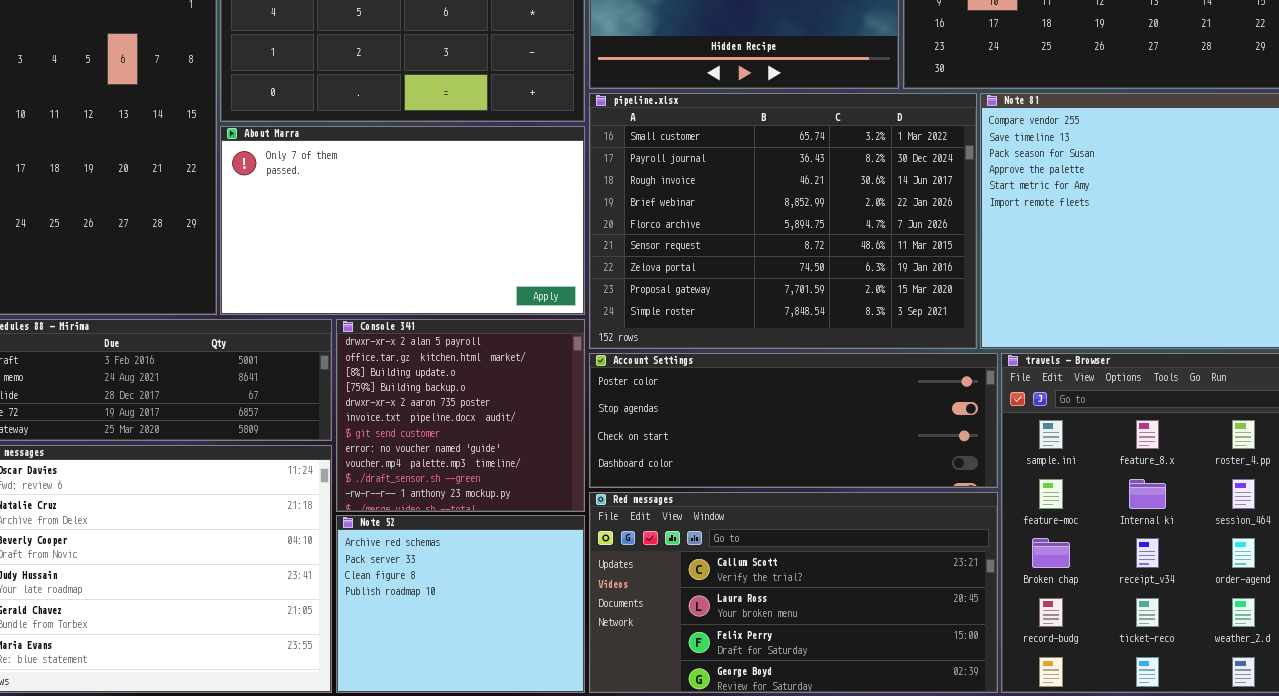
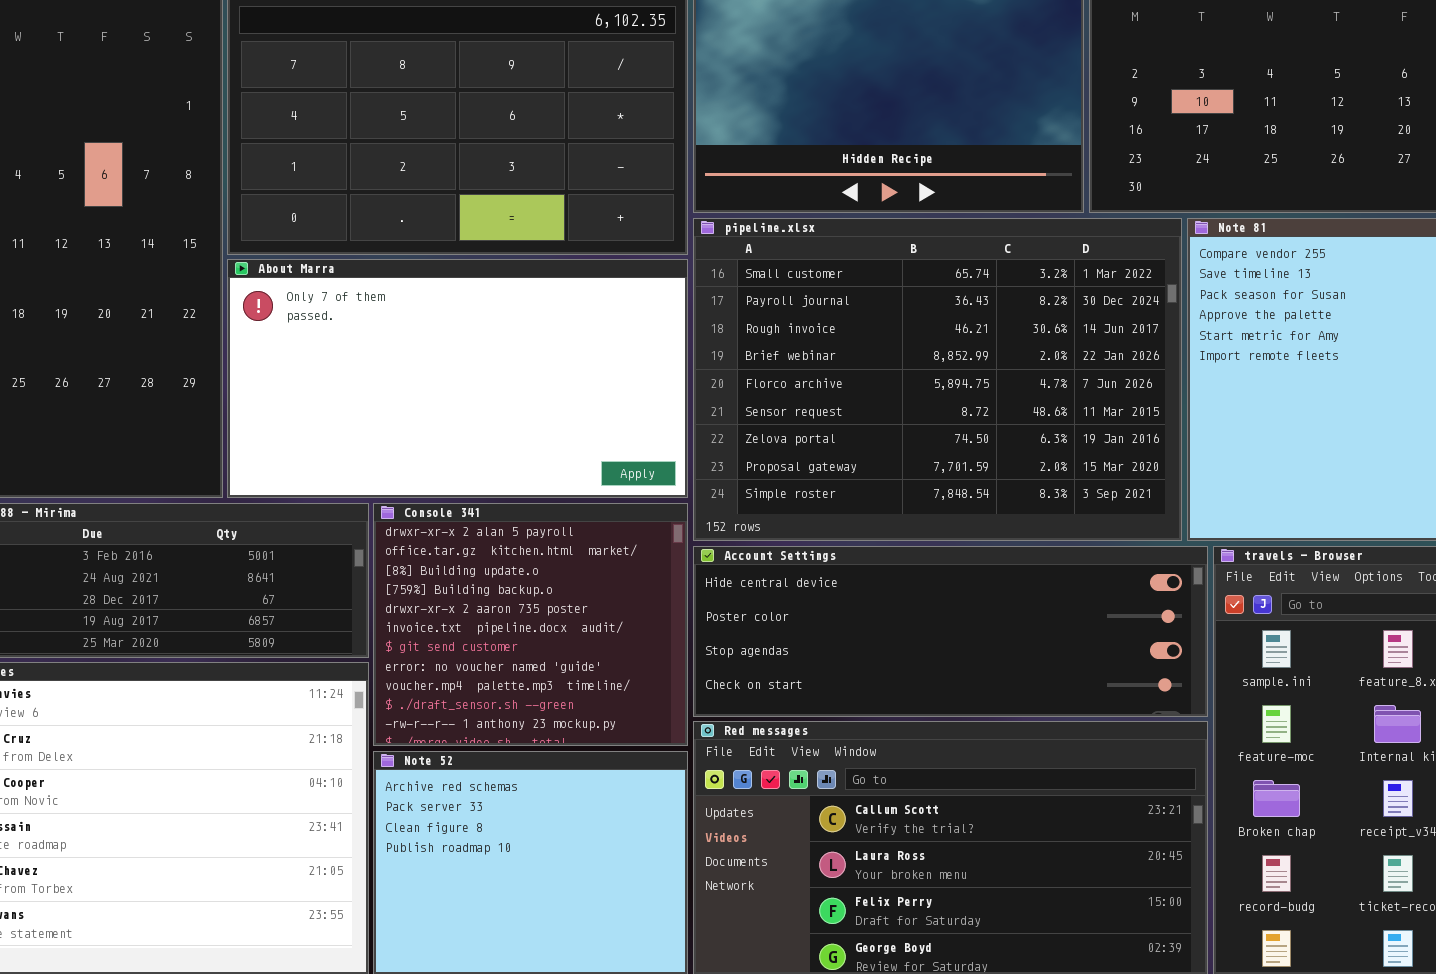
Account Settings: [589,353,998,488] -> [693,546,1208,717], scrolled up 1 row

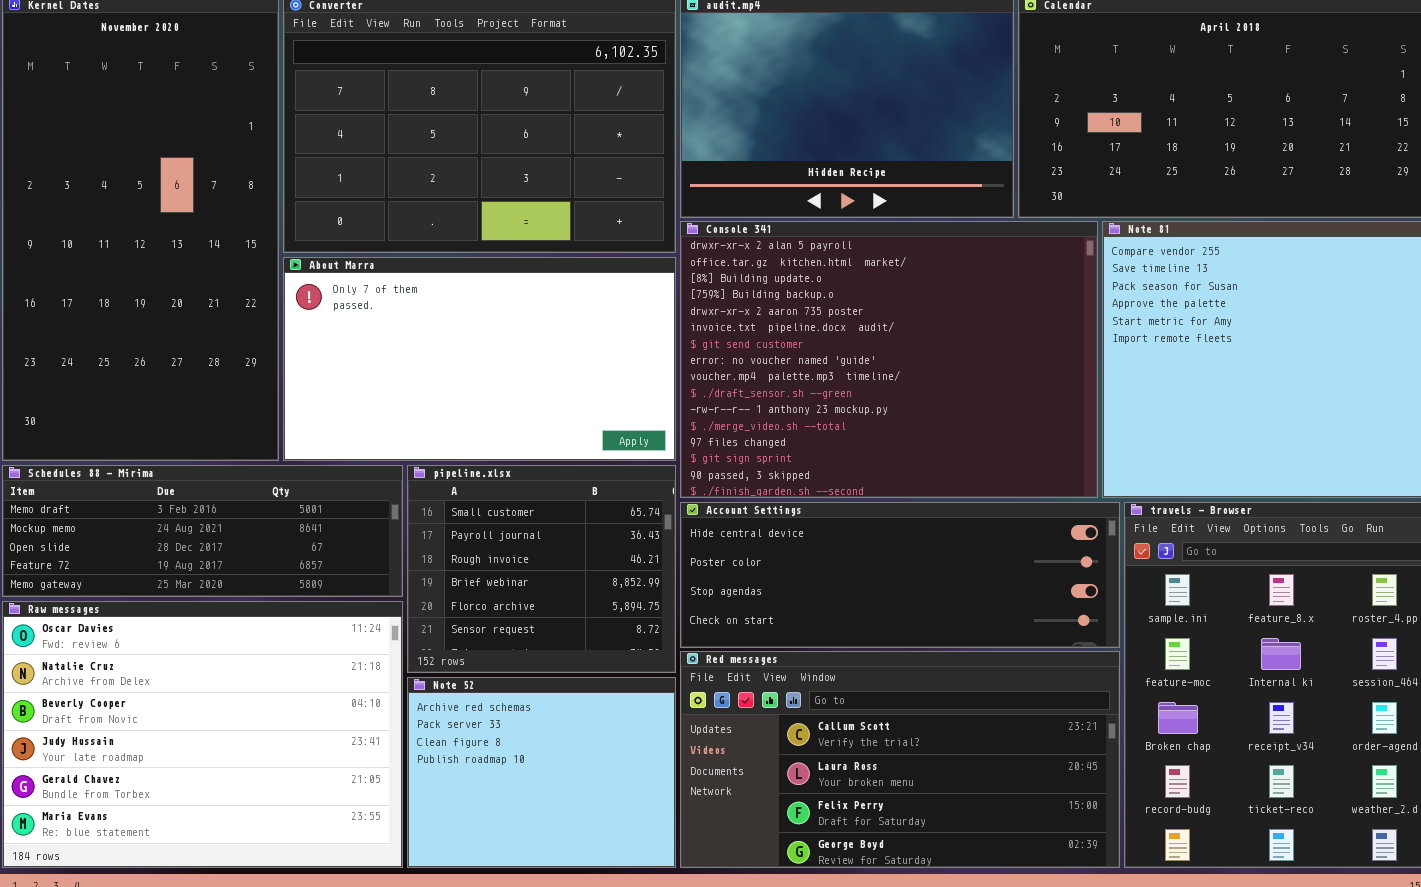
pipeline.xlsx: [693,218,1182,541] -> [407,465,676,673], moved, resized
Console 341: [373,503,688,746] -> [680,221,1098,498], moved, resized

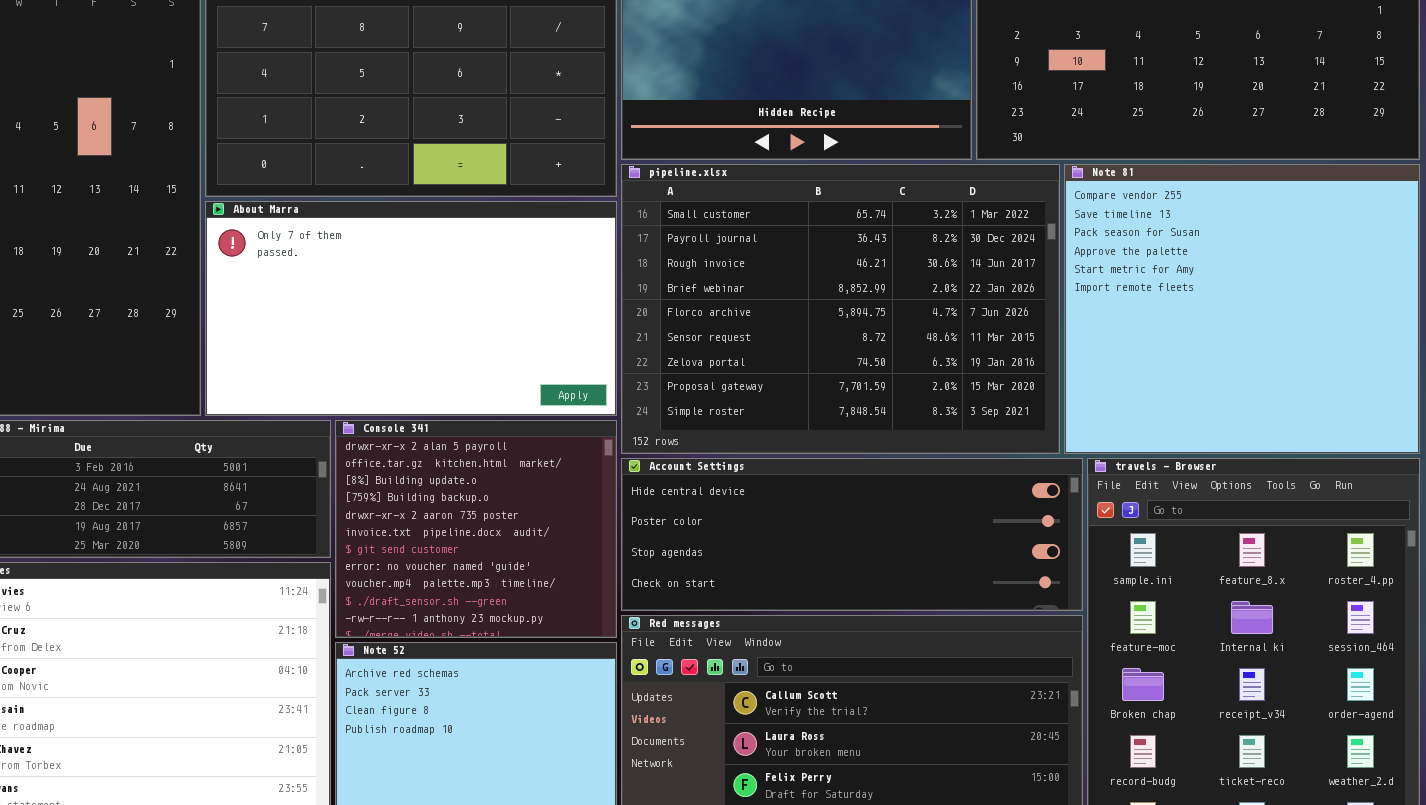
Console 341: [680,221,1098,498] -> [335,420,617,638], moved, resized
pipeline.xlsx: [407,465,676,673] -> [621,164,1060,454], moved, resized

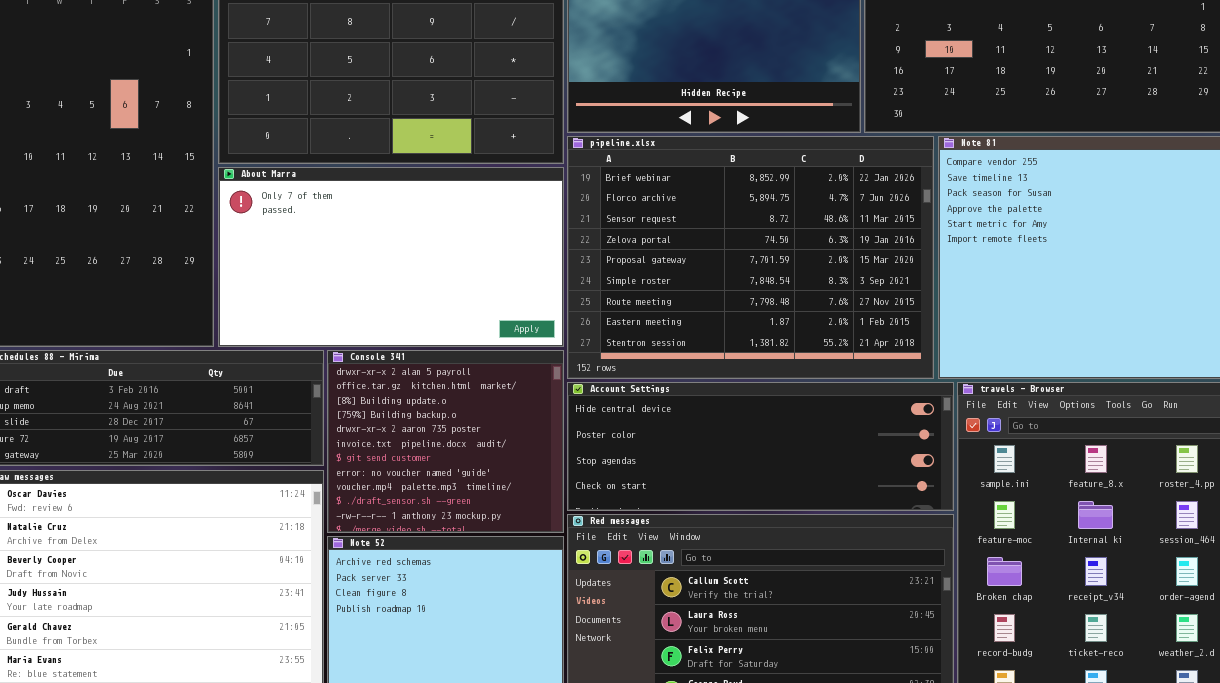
pipeline.xlsx: [621,164,1060,454] -> [567,136,934,379], scrolled down 3 rows

